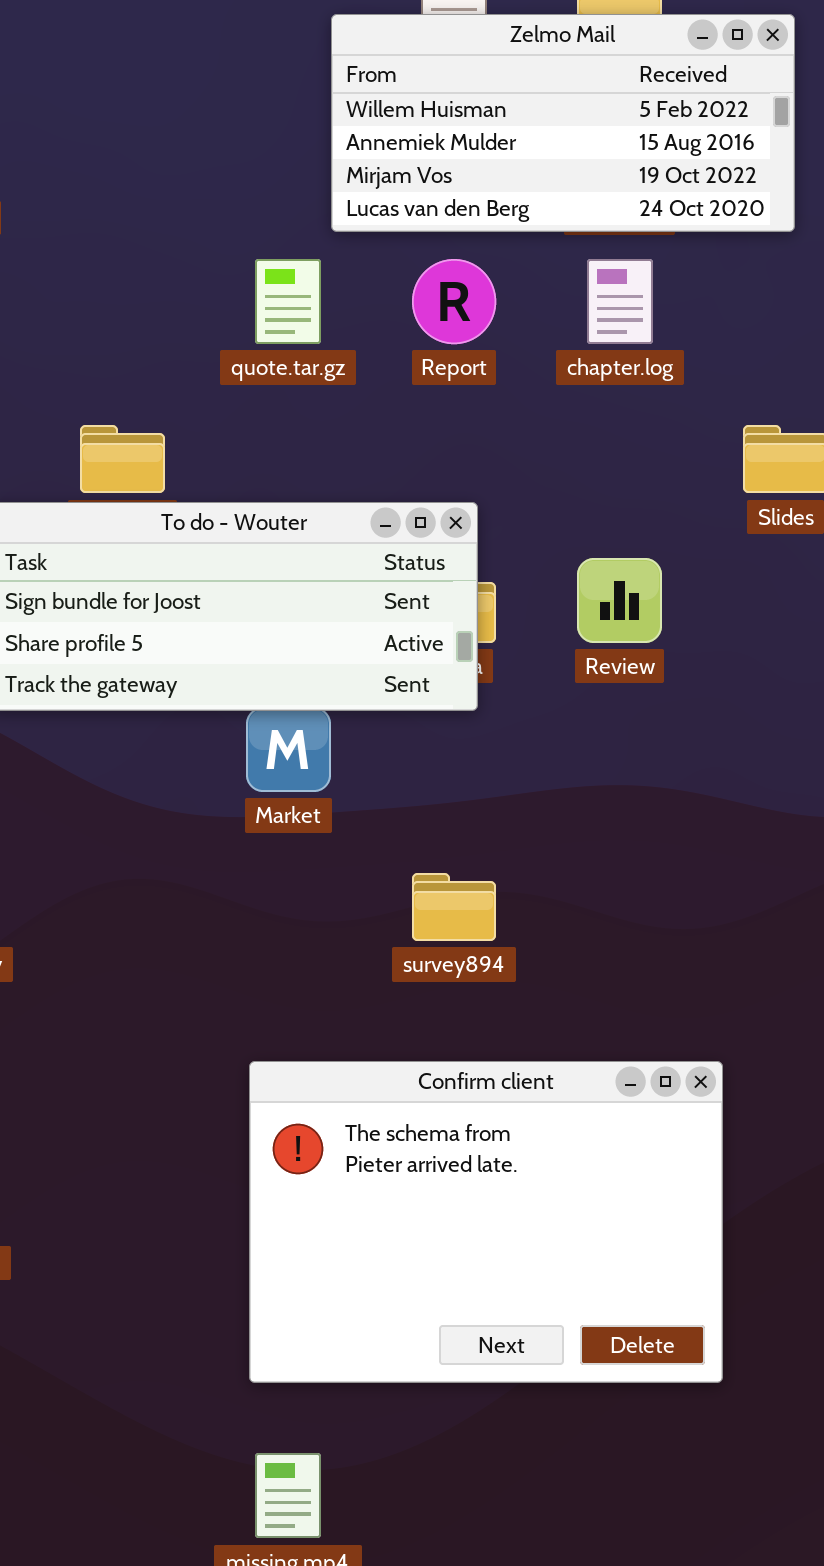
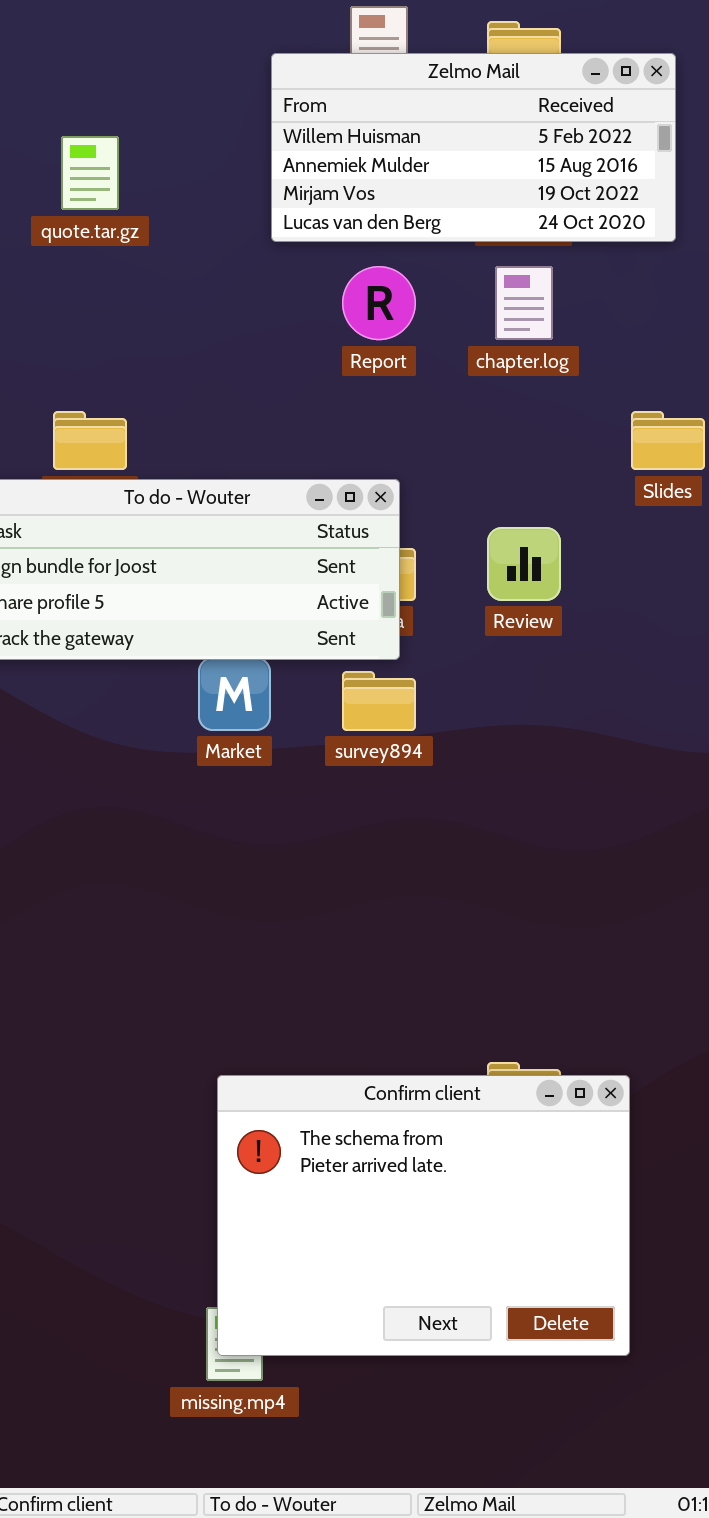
quote.tar.gz: [255,259,321,344] -> [61,136,119,210], moved
survey894: [412,873,496,941] -> [342,671,416,731], moved
Confirm client: [249,1061,723,1383] -> [217,1075,630,1356], moved

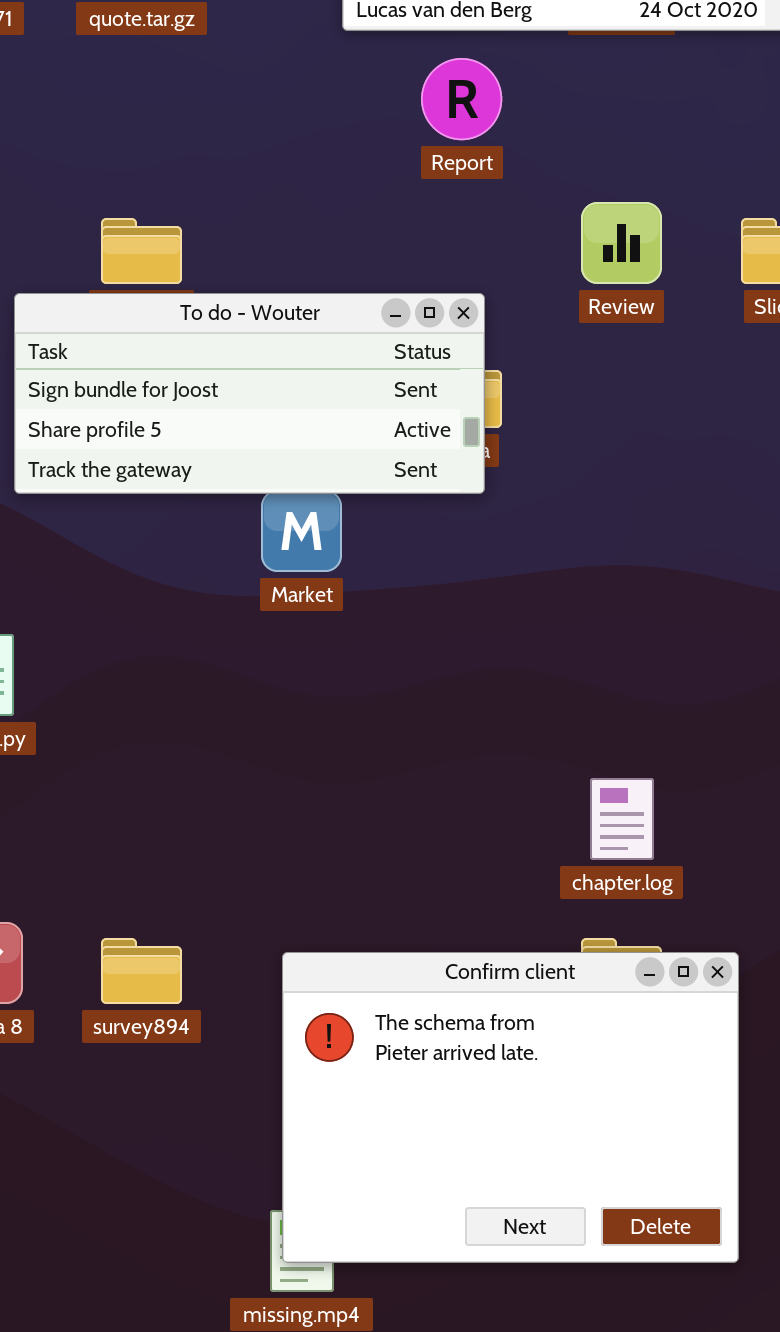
chapter.log: [495,266,553,340] -> [590,778,654,860], moved
Review: [487,527,561,601] -> [581,202,662,284], moved
survey894: [342,671,416,731] -> [101,938,182,1004], moved

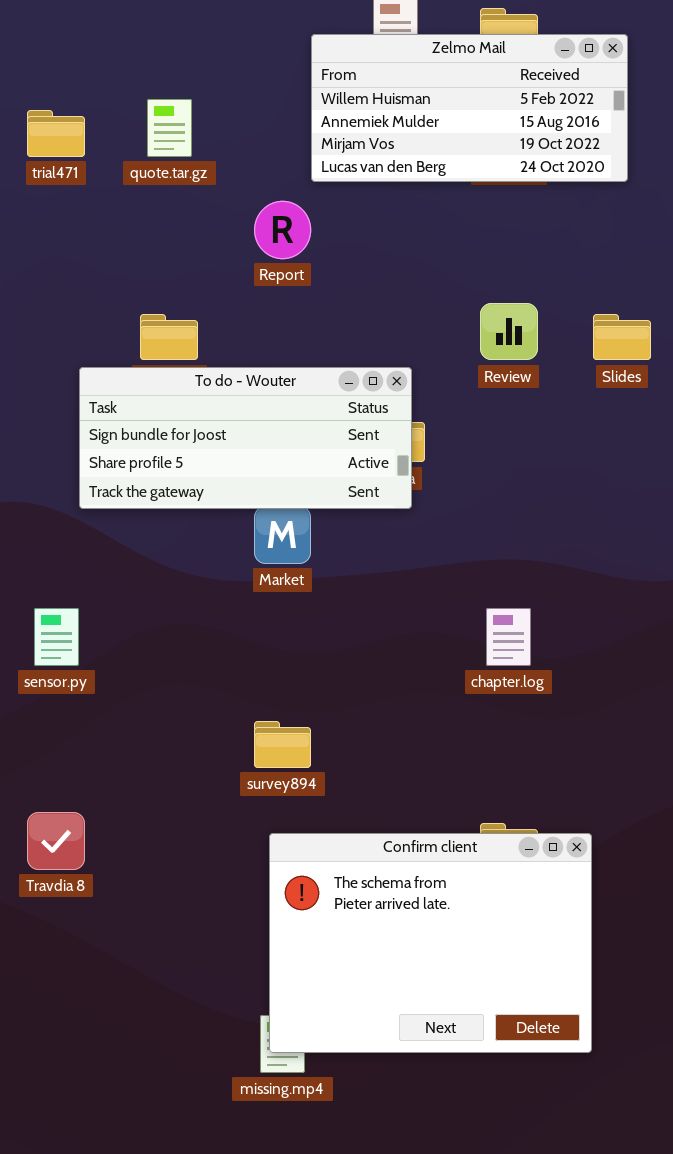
Report: [421,58,502,140] -> [254,201,311,259], moved
chapter.log: [590,778,654,860] -> [486,608,531,666], moved
survey894: [101,938,182,1004] -> [254,721,311,768], moved

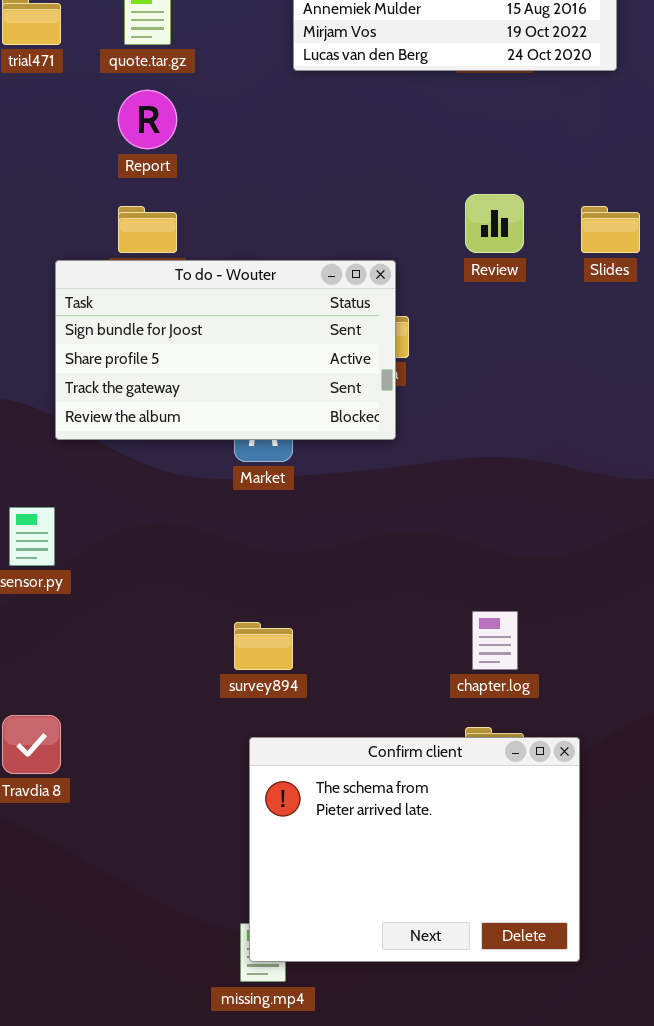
Report: [254,201,311,259] -> [118,90,177,149], moved
To do - Wouter: [79,367,412,509] -> [55,260,396,440], resized
chapter.log: [486,608,531,666] -> [472,611,518,670], moved

